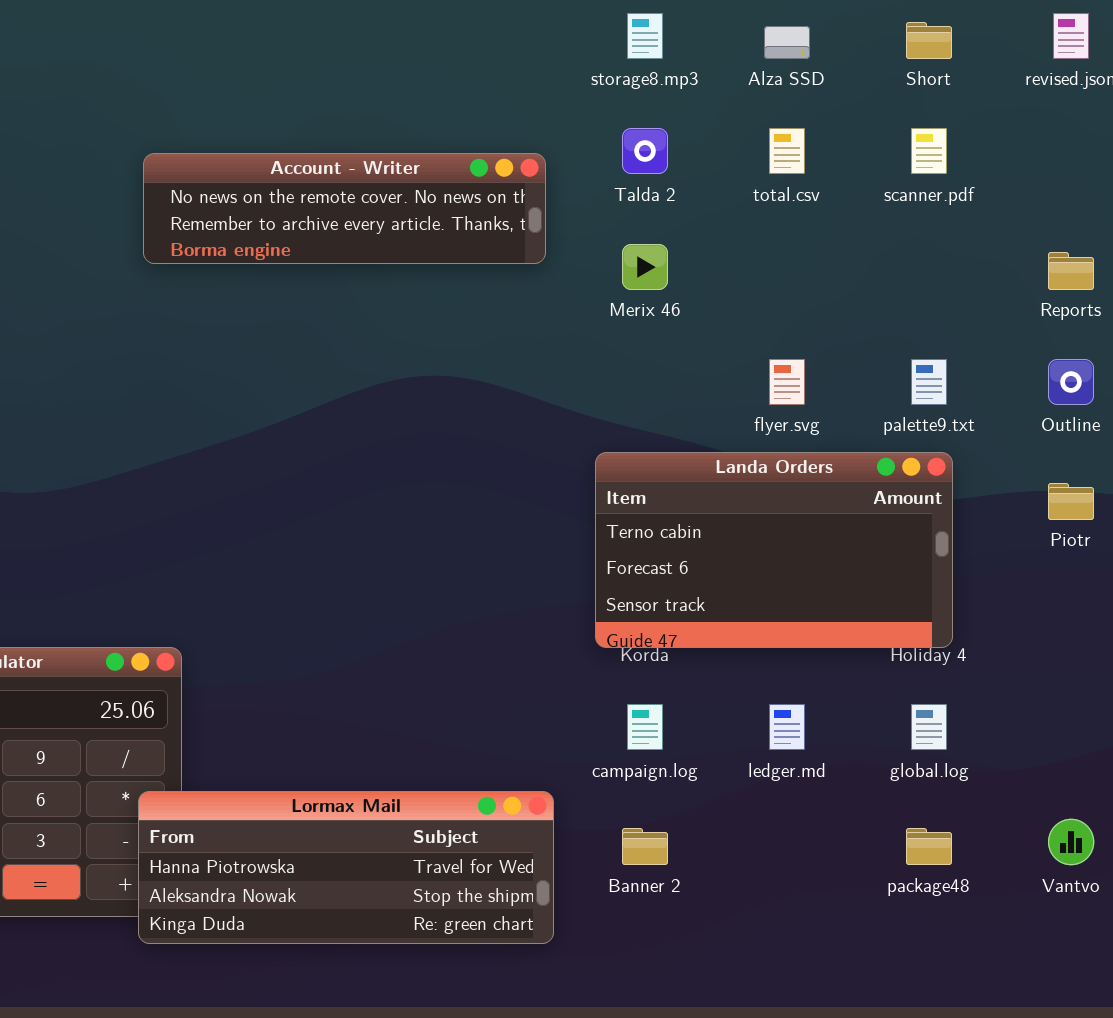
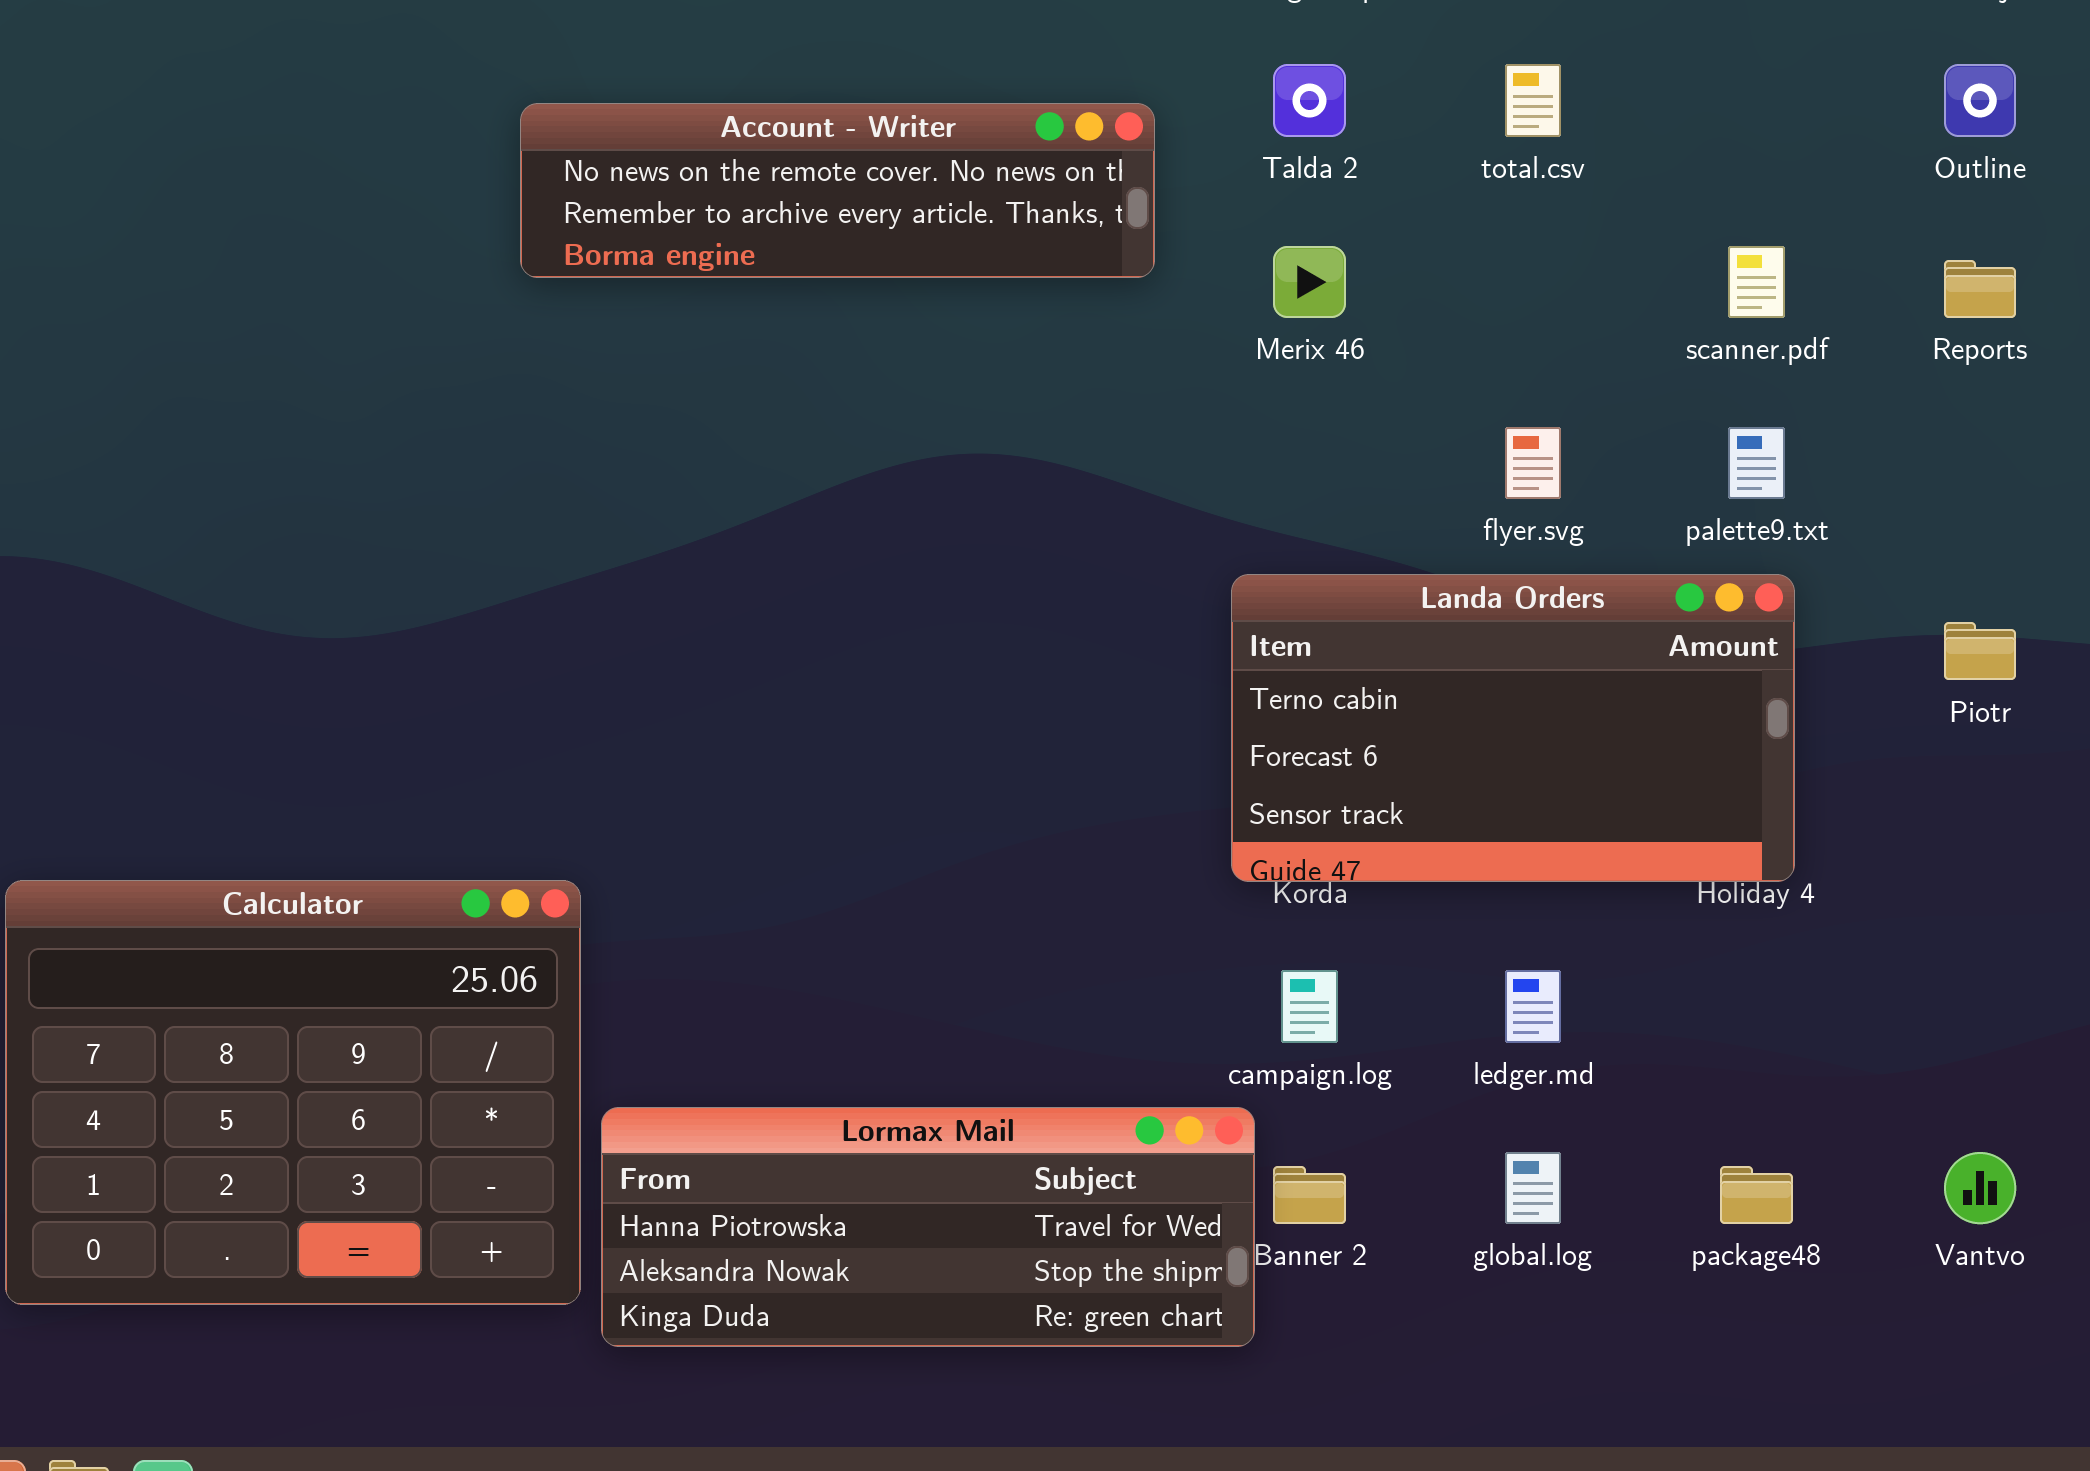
scanner.pdf: [911,128,947,174] -> [1728,246,1785,318], moved
Outline: [1048,359,1094,405] -> [1944,64,2016,137], moved
global.log: [911,704,947,750] -> [1505,1152,1561,1224], moved
Lormax Mail: [138,791,554,944] -> [601,1107,1255,1347], moved

